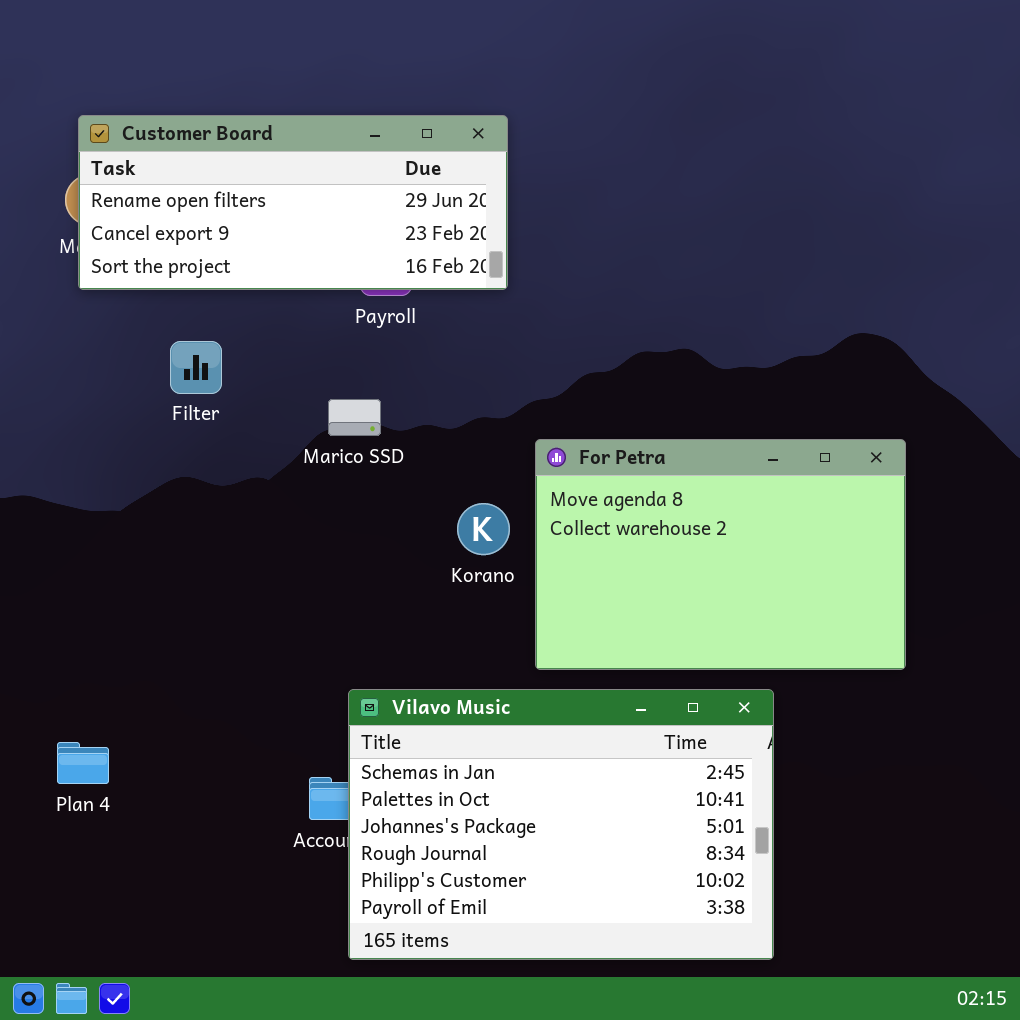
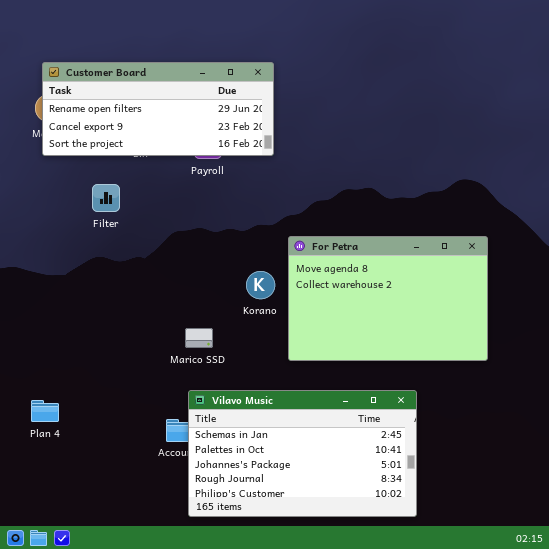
Marico SSD: [328,399,381,436] -> [185,328,213,348], moved
Vilavo Music: [348,689,774,960] -> [188,390,417,517], resized

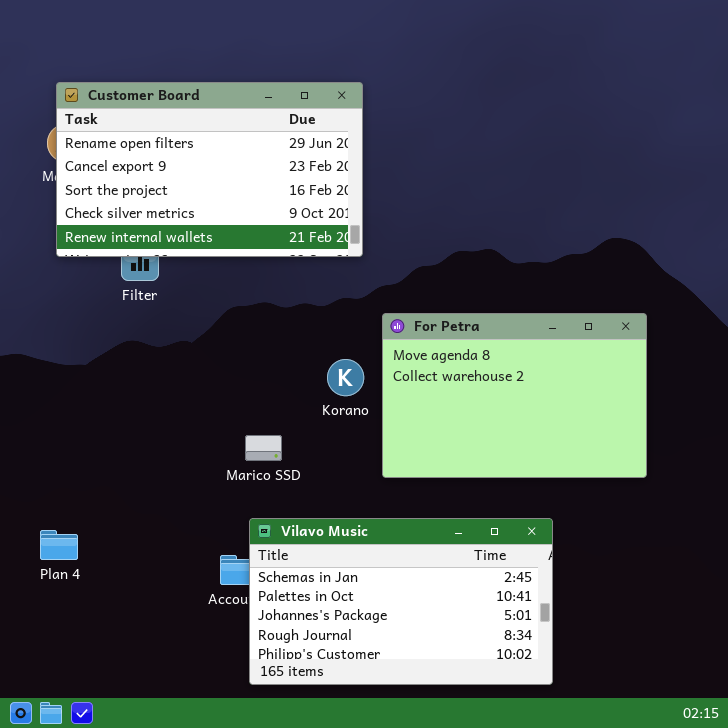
Customer Board: [42,62,274,156] -> [56,82,363,257], resized

